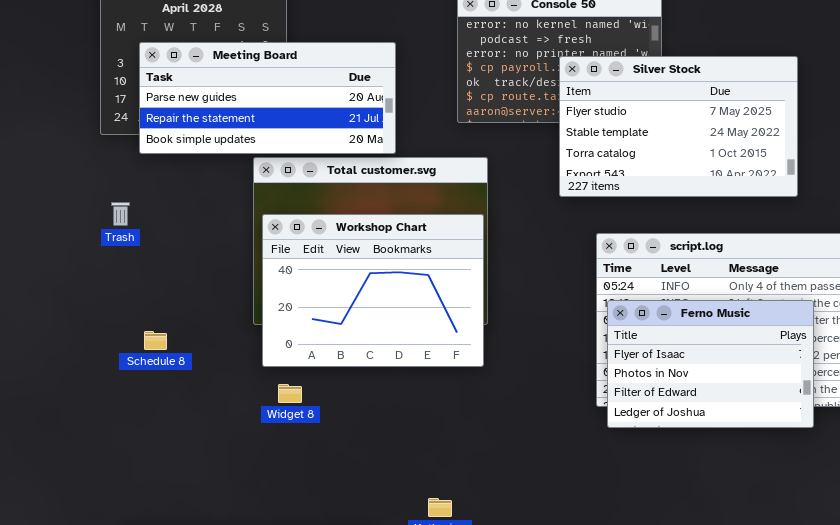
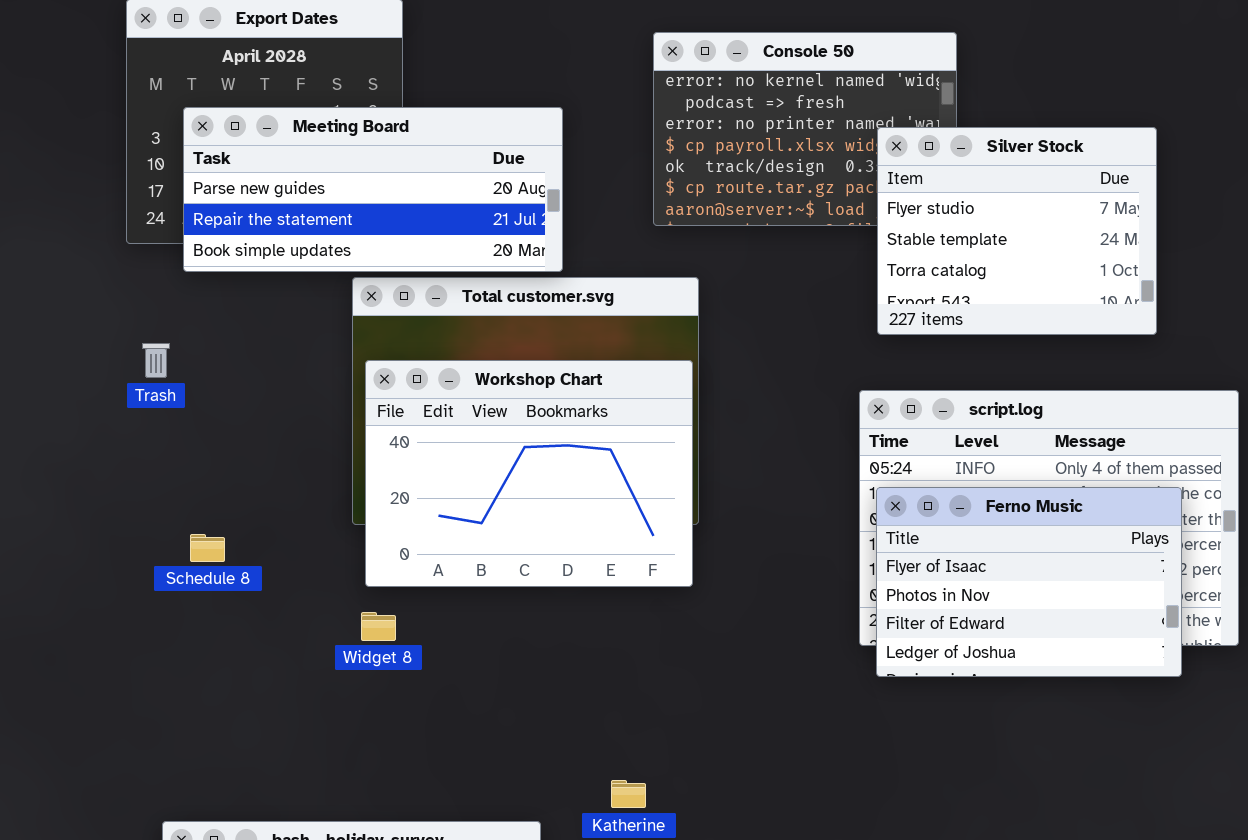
Silver Stock: [559,56,798,197] -> [877,127,1157,335], resized
Widget 8: [278,384,302,403] -> [361,612,396,641], moved

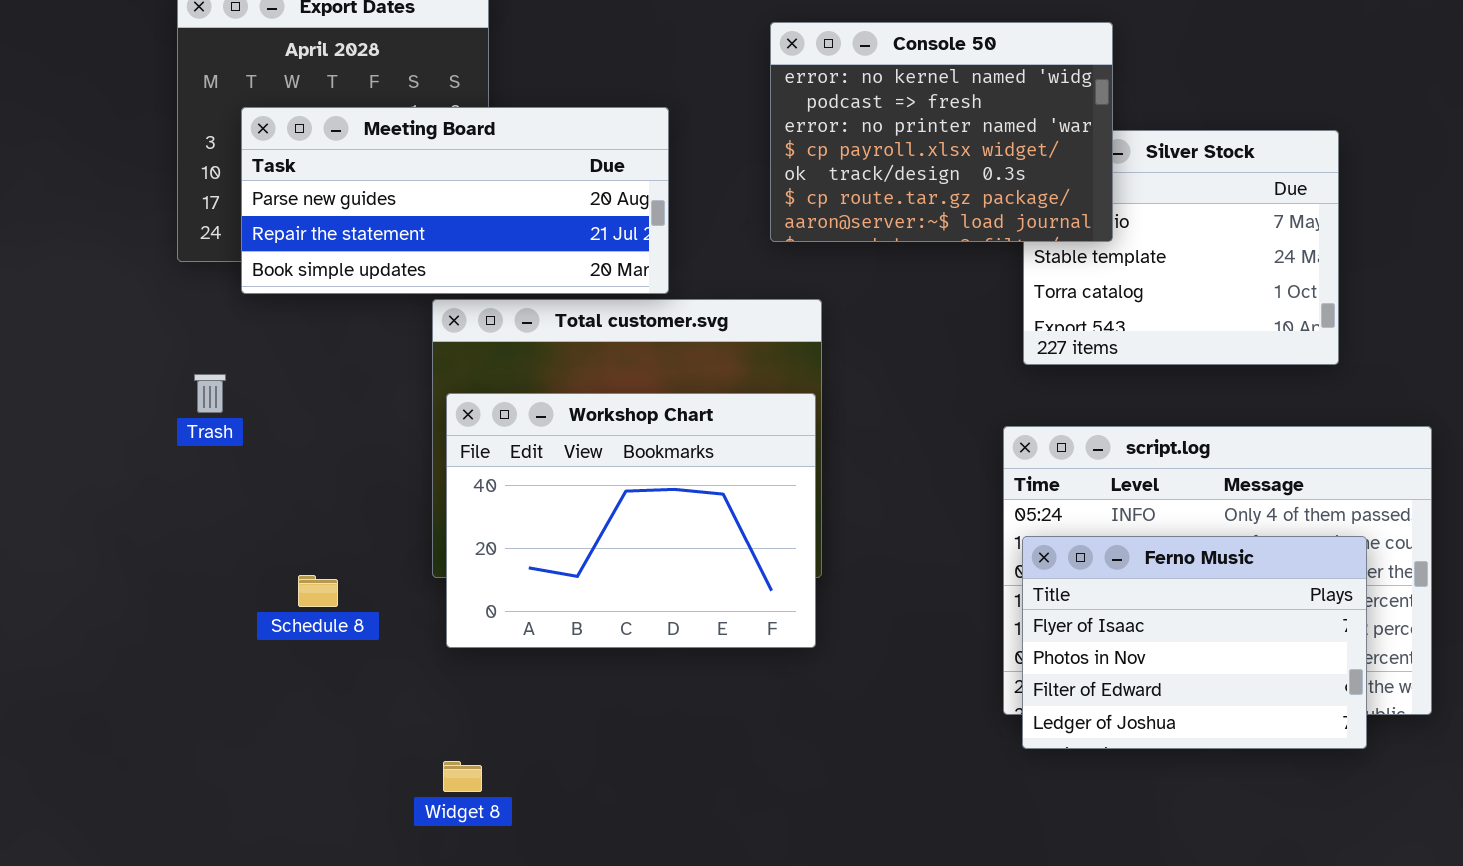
Console 50: [653,32,957,226] -> [770,22,1113,242], raised
Schedule 8: [190,534,225,562] -> [298,575,338,607], moved
Widget 8: [361,612,396,641] -> [443,761,482,792], moved

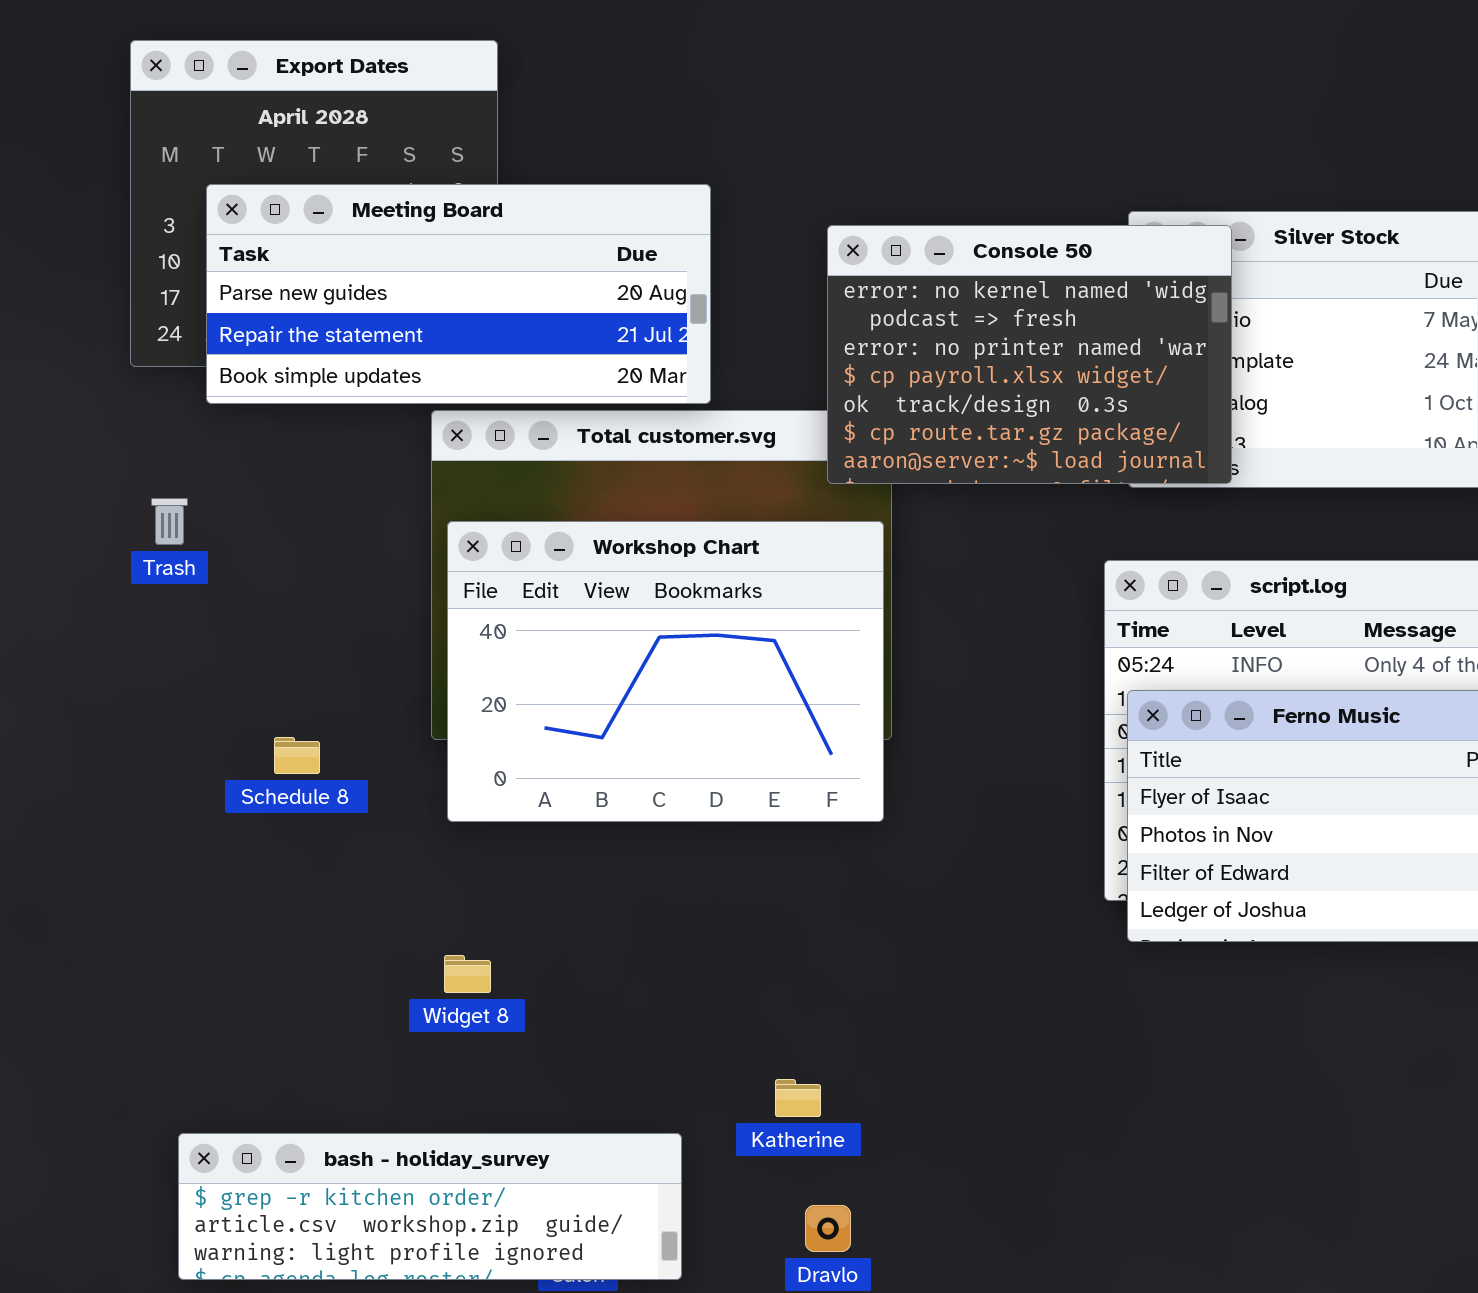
Console 50: [770,22,1113,242] -> [827,225,1232,484], moved

